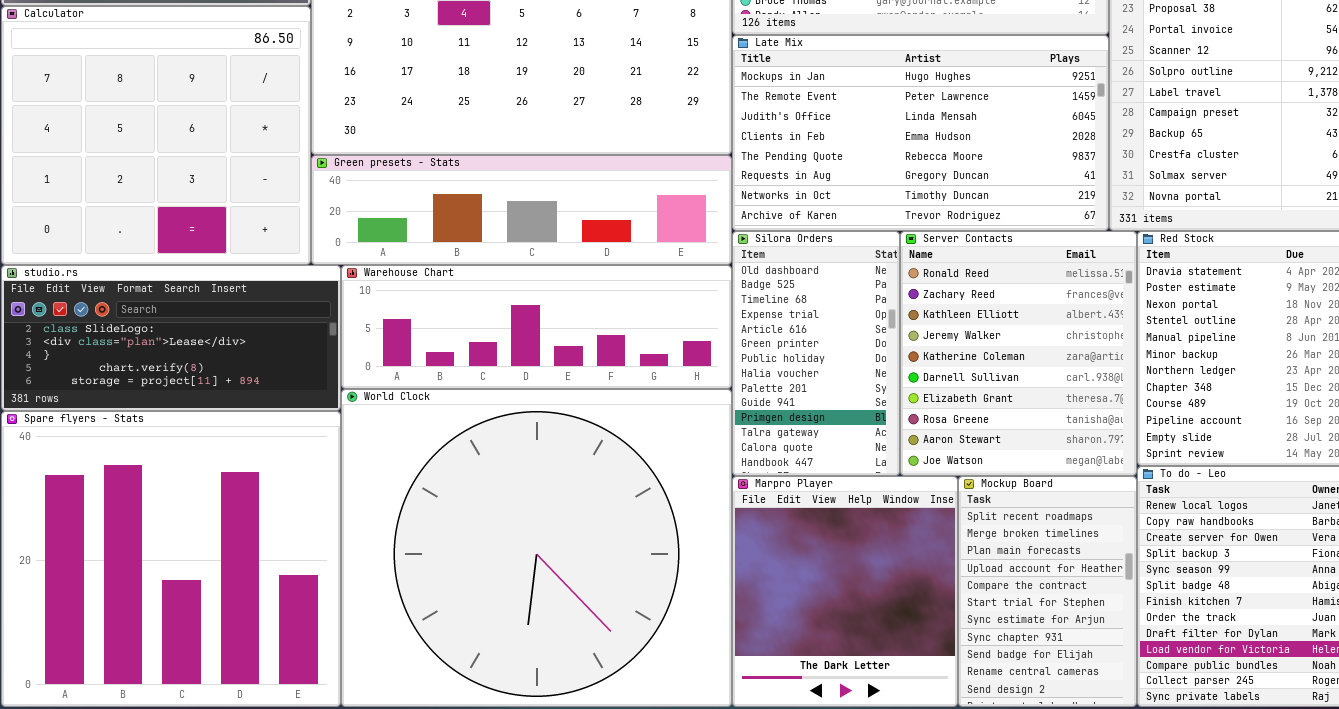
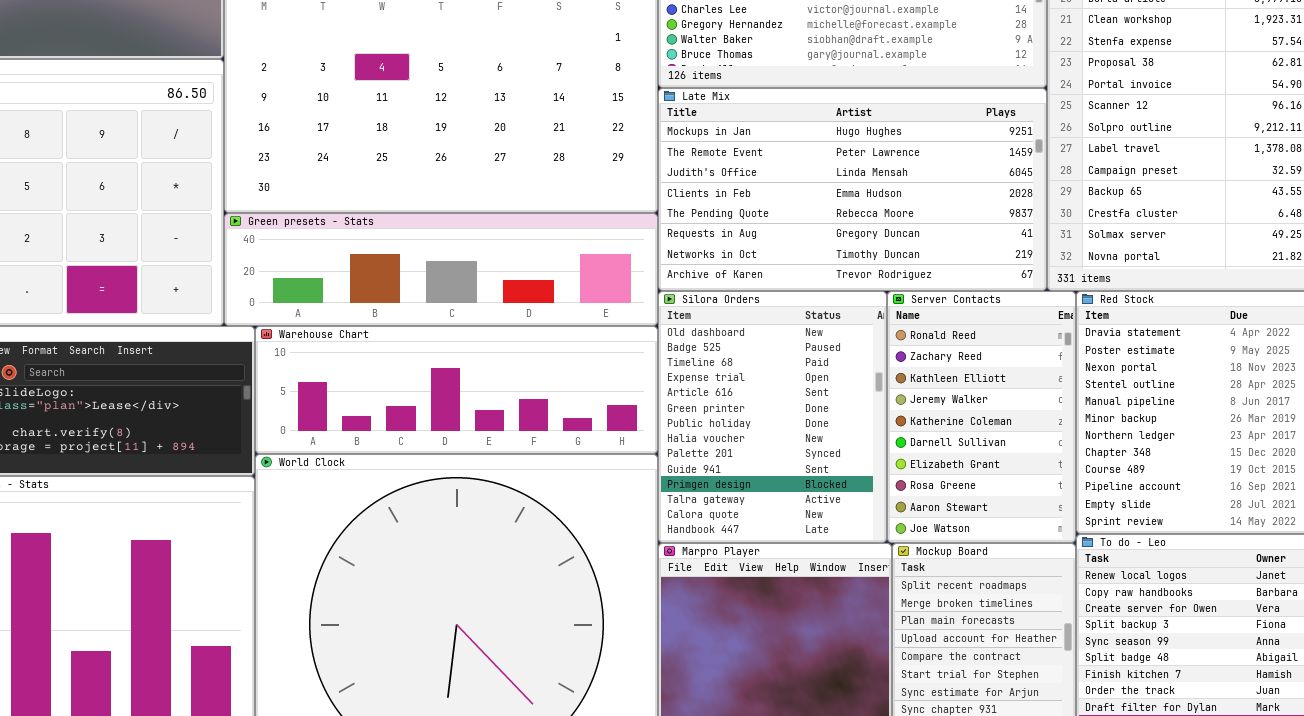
Silora Orders: [732,231,900,476] -> [658,291,887,543], resized
Server Contacts: [900,231,1137,476] -> [887,291,1076,543], resized

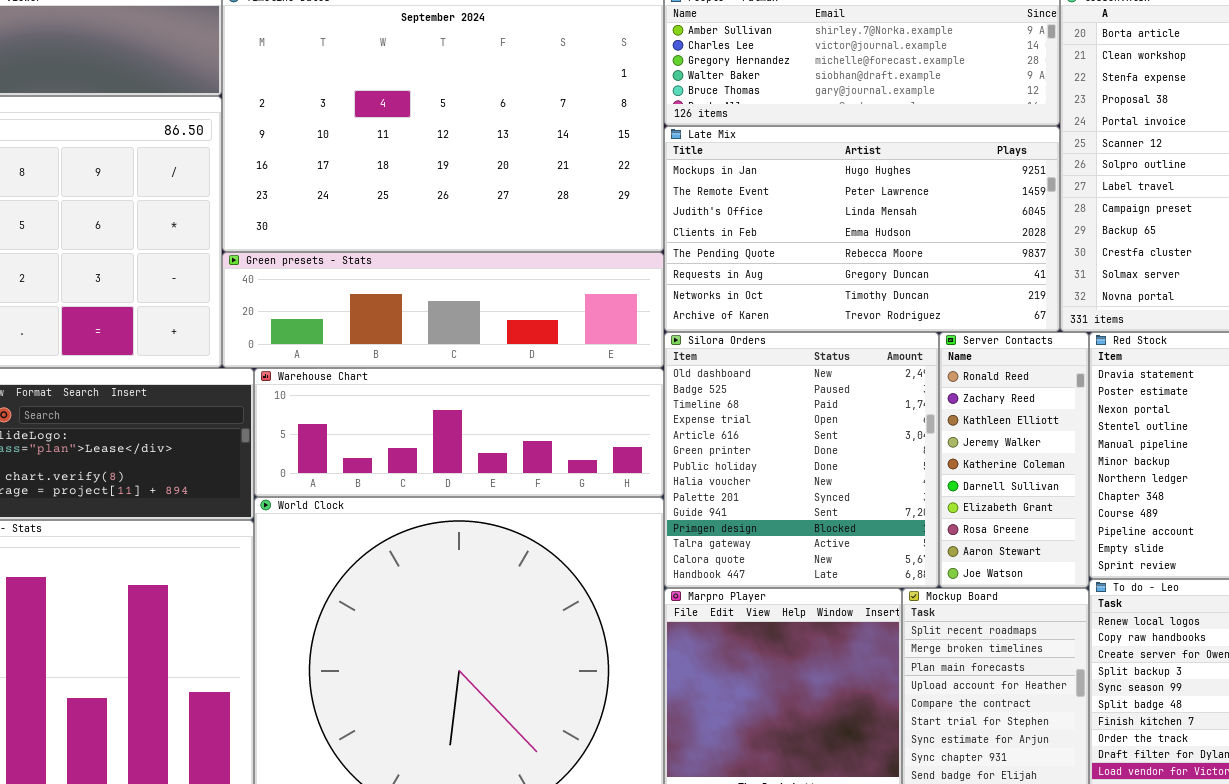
Silora Orders: [658,291,887,543] -> [664,332,939,588], resized
Server Contacts: [887,291,1076,543] -> [939,332,1089,588], resized

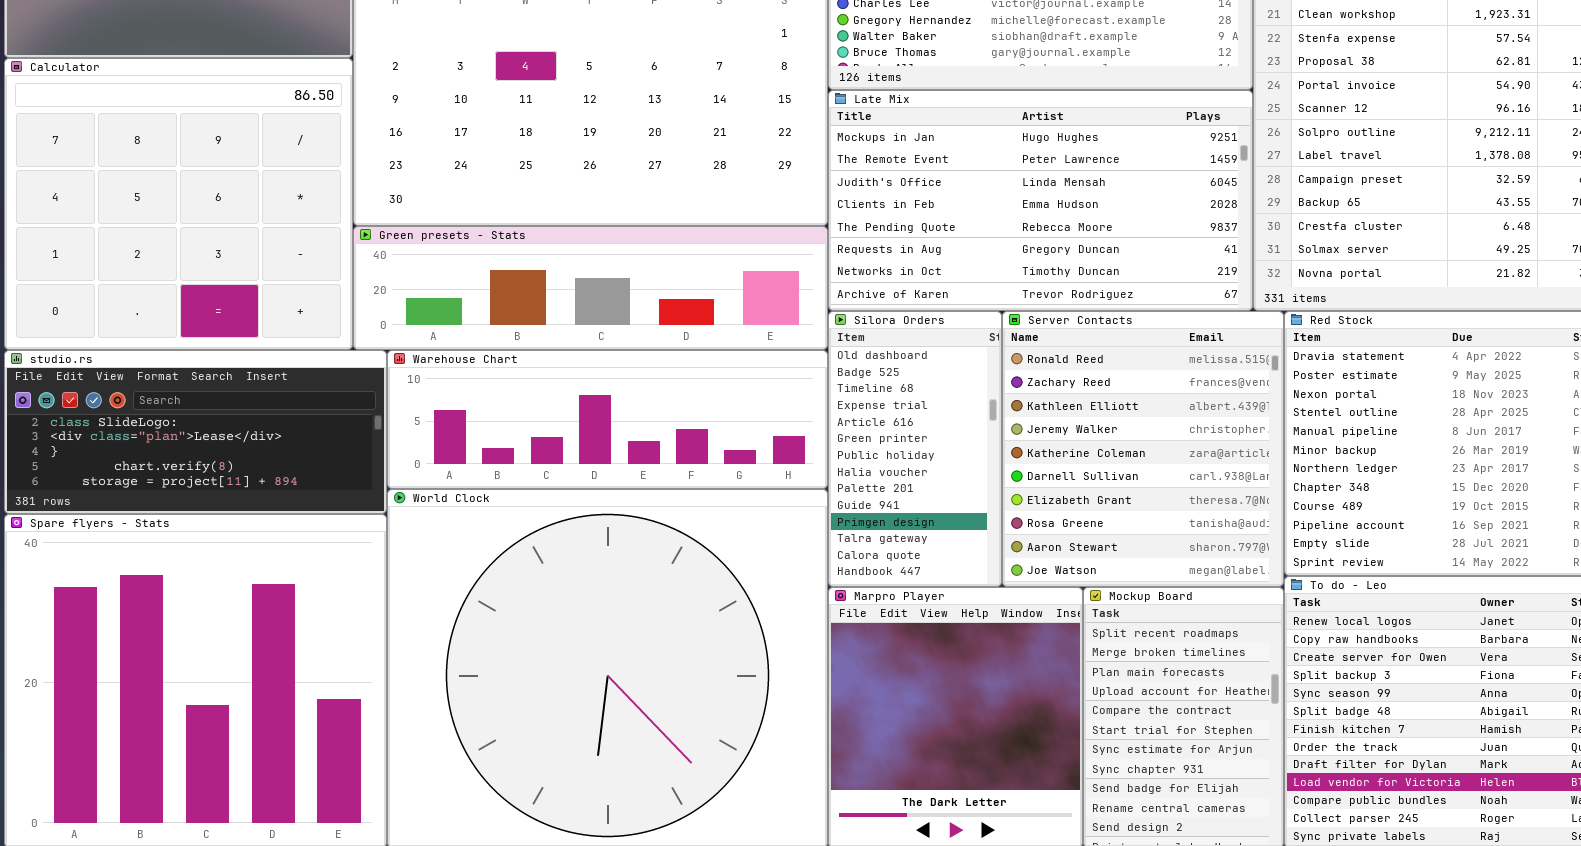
Silora Orders: [664,332,939,588] -> [828,311,1002,587], resized
Server Contacts: [939,332,1089,588] -> [1002,311,1284,587], resized

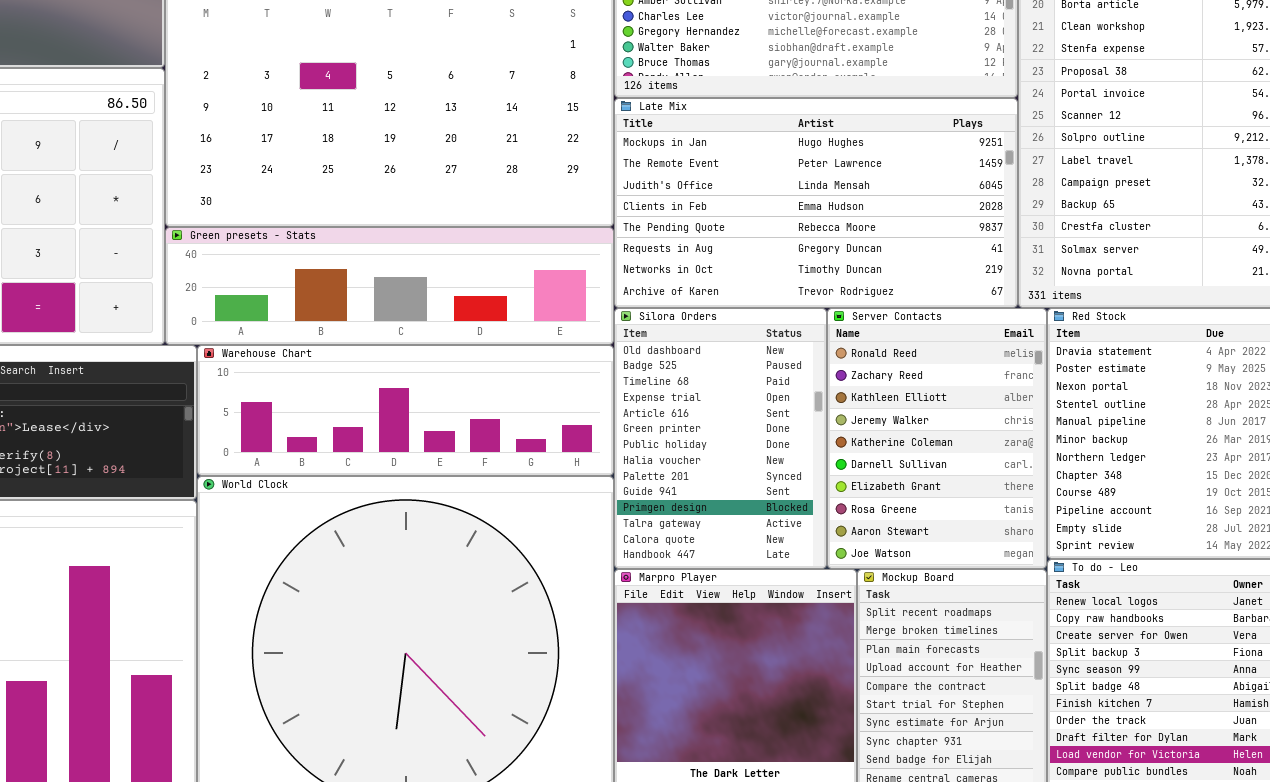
Silora Orders: [828,311,1002,587] -> [614,308,827,569], resized
Server Contacts: [1002,311,1284,587] -> [827,308,1047,569], resized

